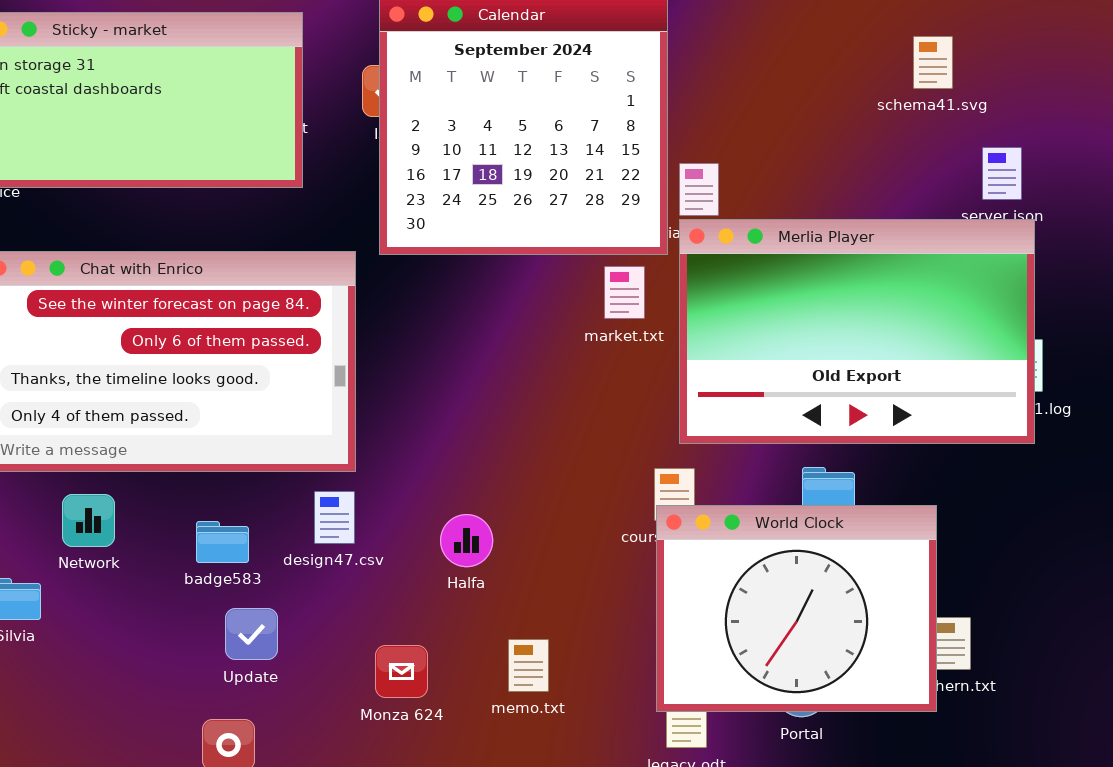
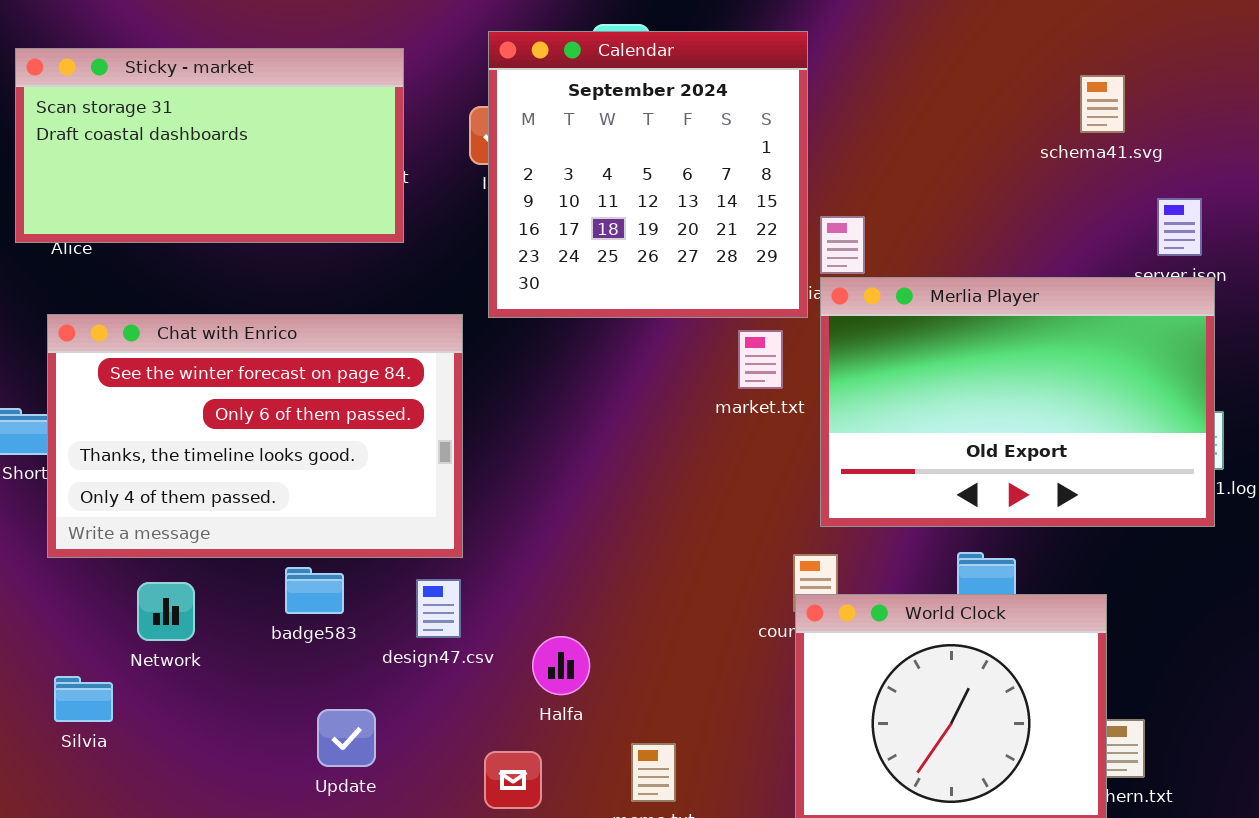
Halfa: [440,514,493,567] -> [532,636,590,695], moved
badge583: [196,521,249,563] -> [285,567,344,614], moved

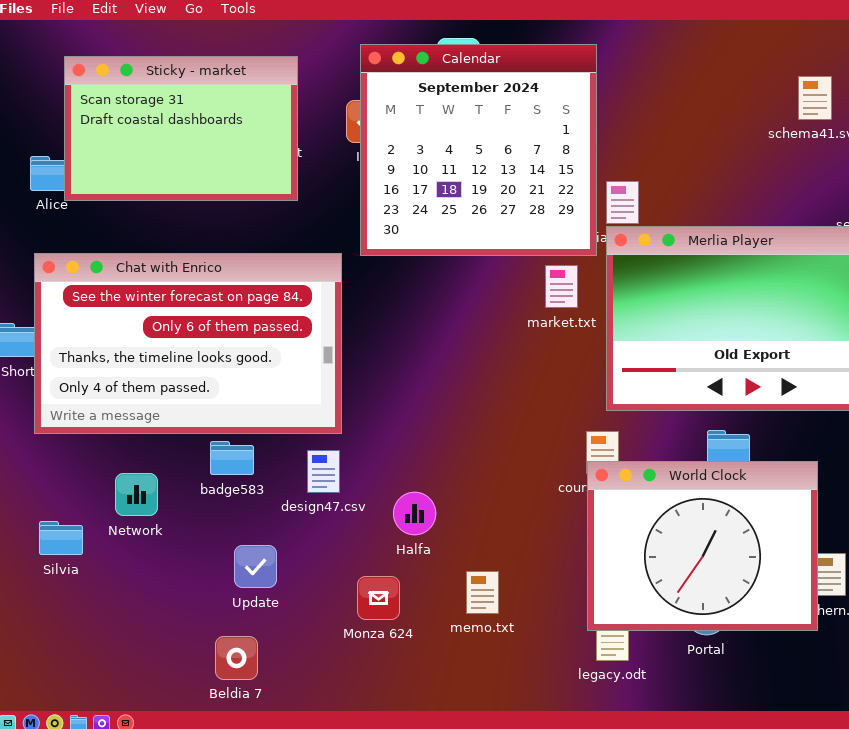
Sticky - market: [15,48,404,243] -> [64,56,298,201], resized
Network: [137,582,195,641] -> [115,473,158,516], moved

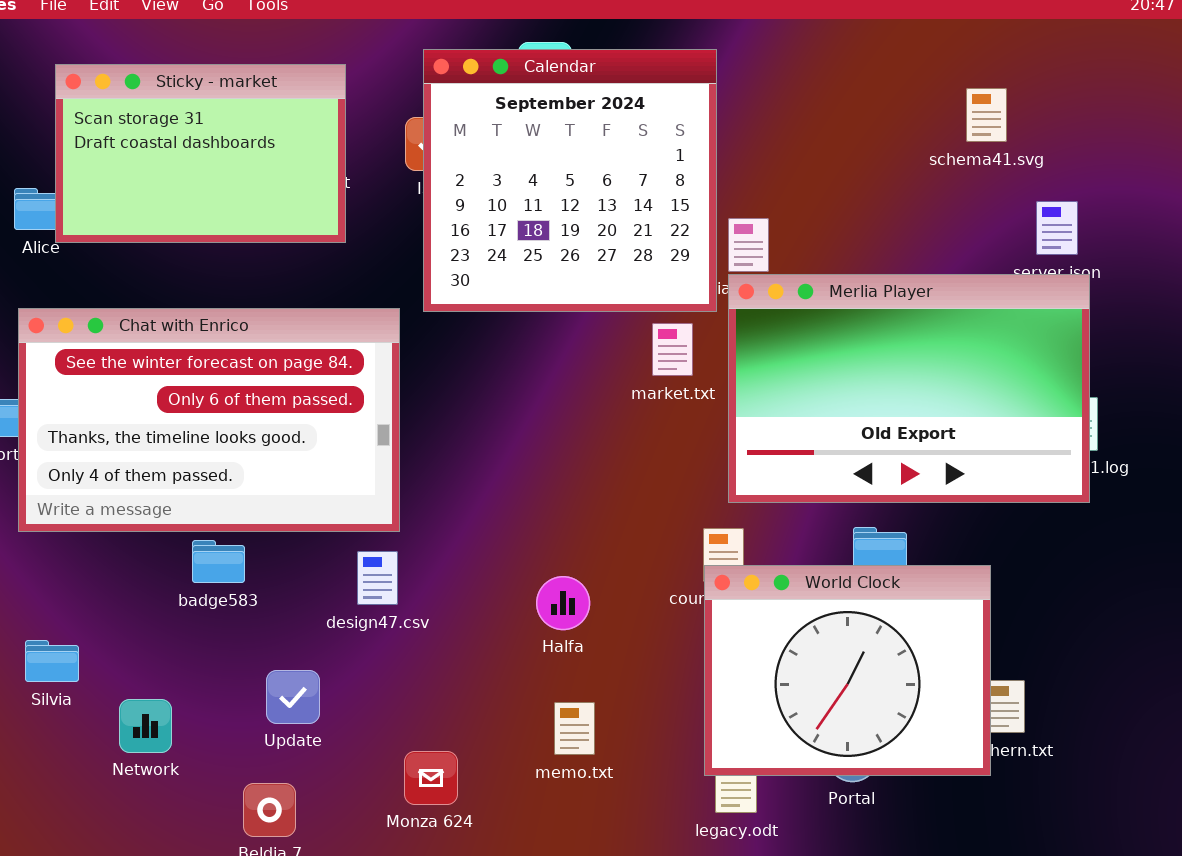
badge583: [210,441,254,475] -> [192,540,245,583], moved
Network: [115,473,158,516] -> [119,699,172,753], moved
Halfa: [393,492,436,535] -> [536,576,590,630], moved
Monza 624: [357,576,400,620] -> [404,751,458,805], moved

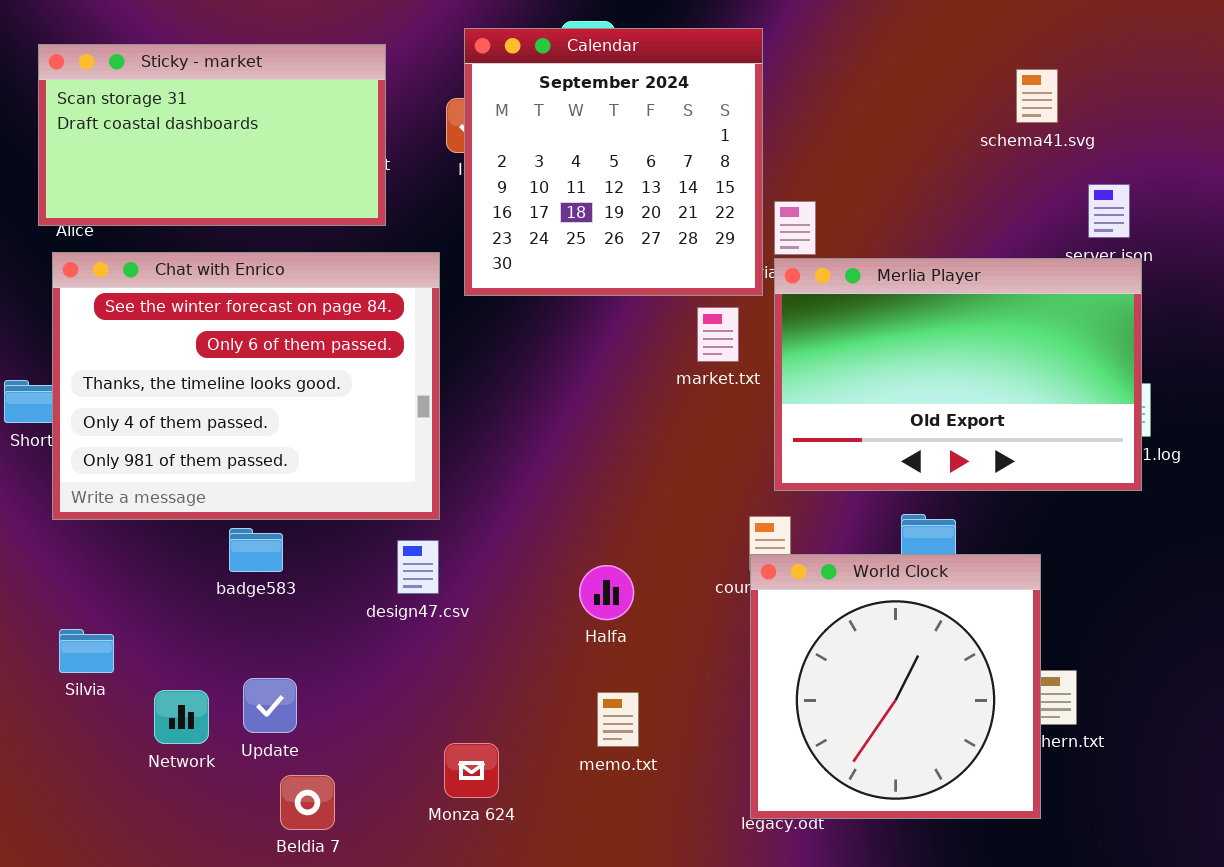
Sticky - market: [55,64,346,243] -> [38,44,386,226], resized
Chat with Enrico: [18,308,400,532] -> [52,252,440,520], resized
World Clock: [704,565,991,776] -> [750,554,1041,819], resized
Update: [266,670,320,724] -> [243,678,297,733], moved

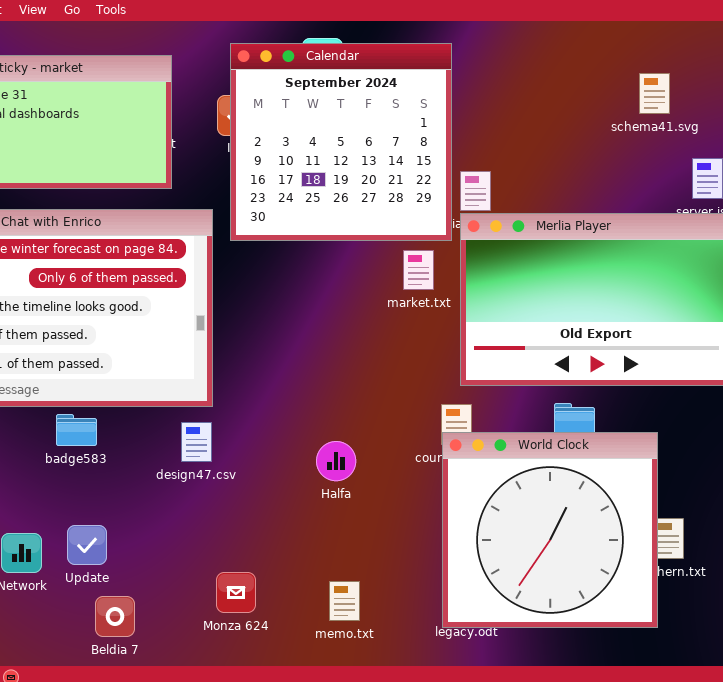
memo.txt: [597,692,639,747] -> [329,581,360,621], moved

